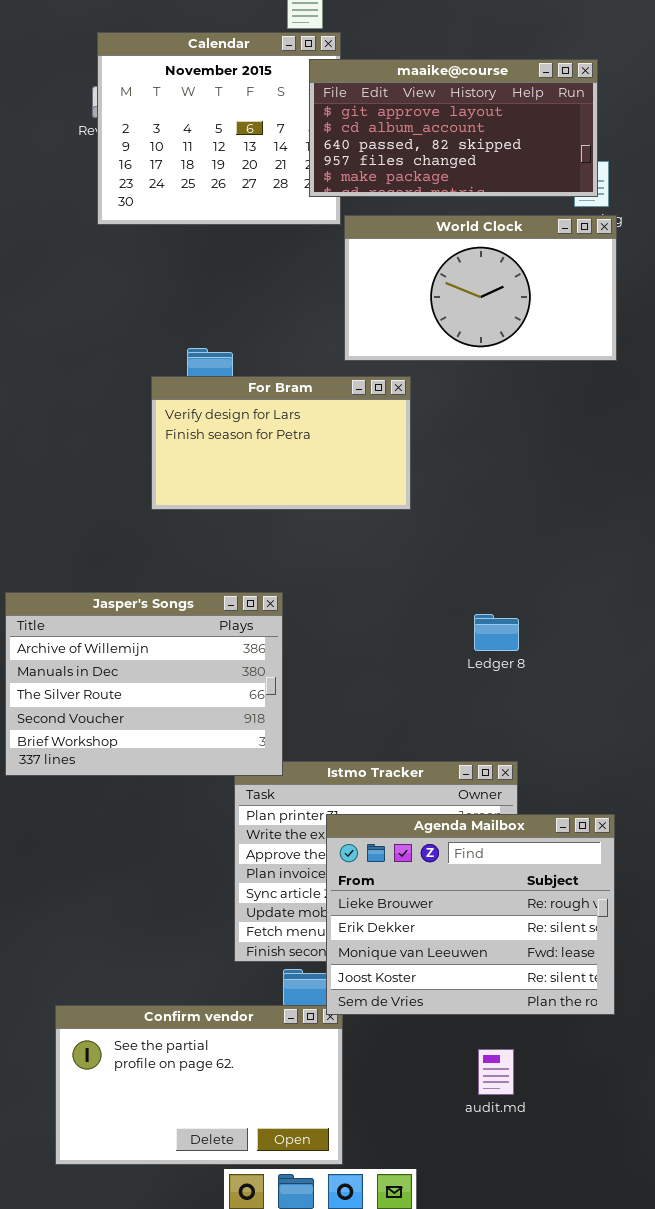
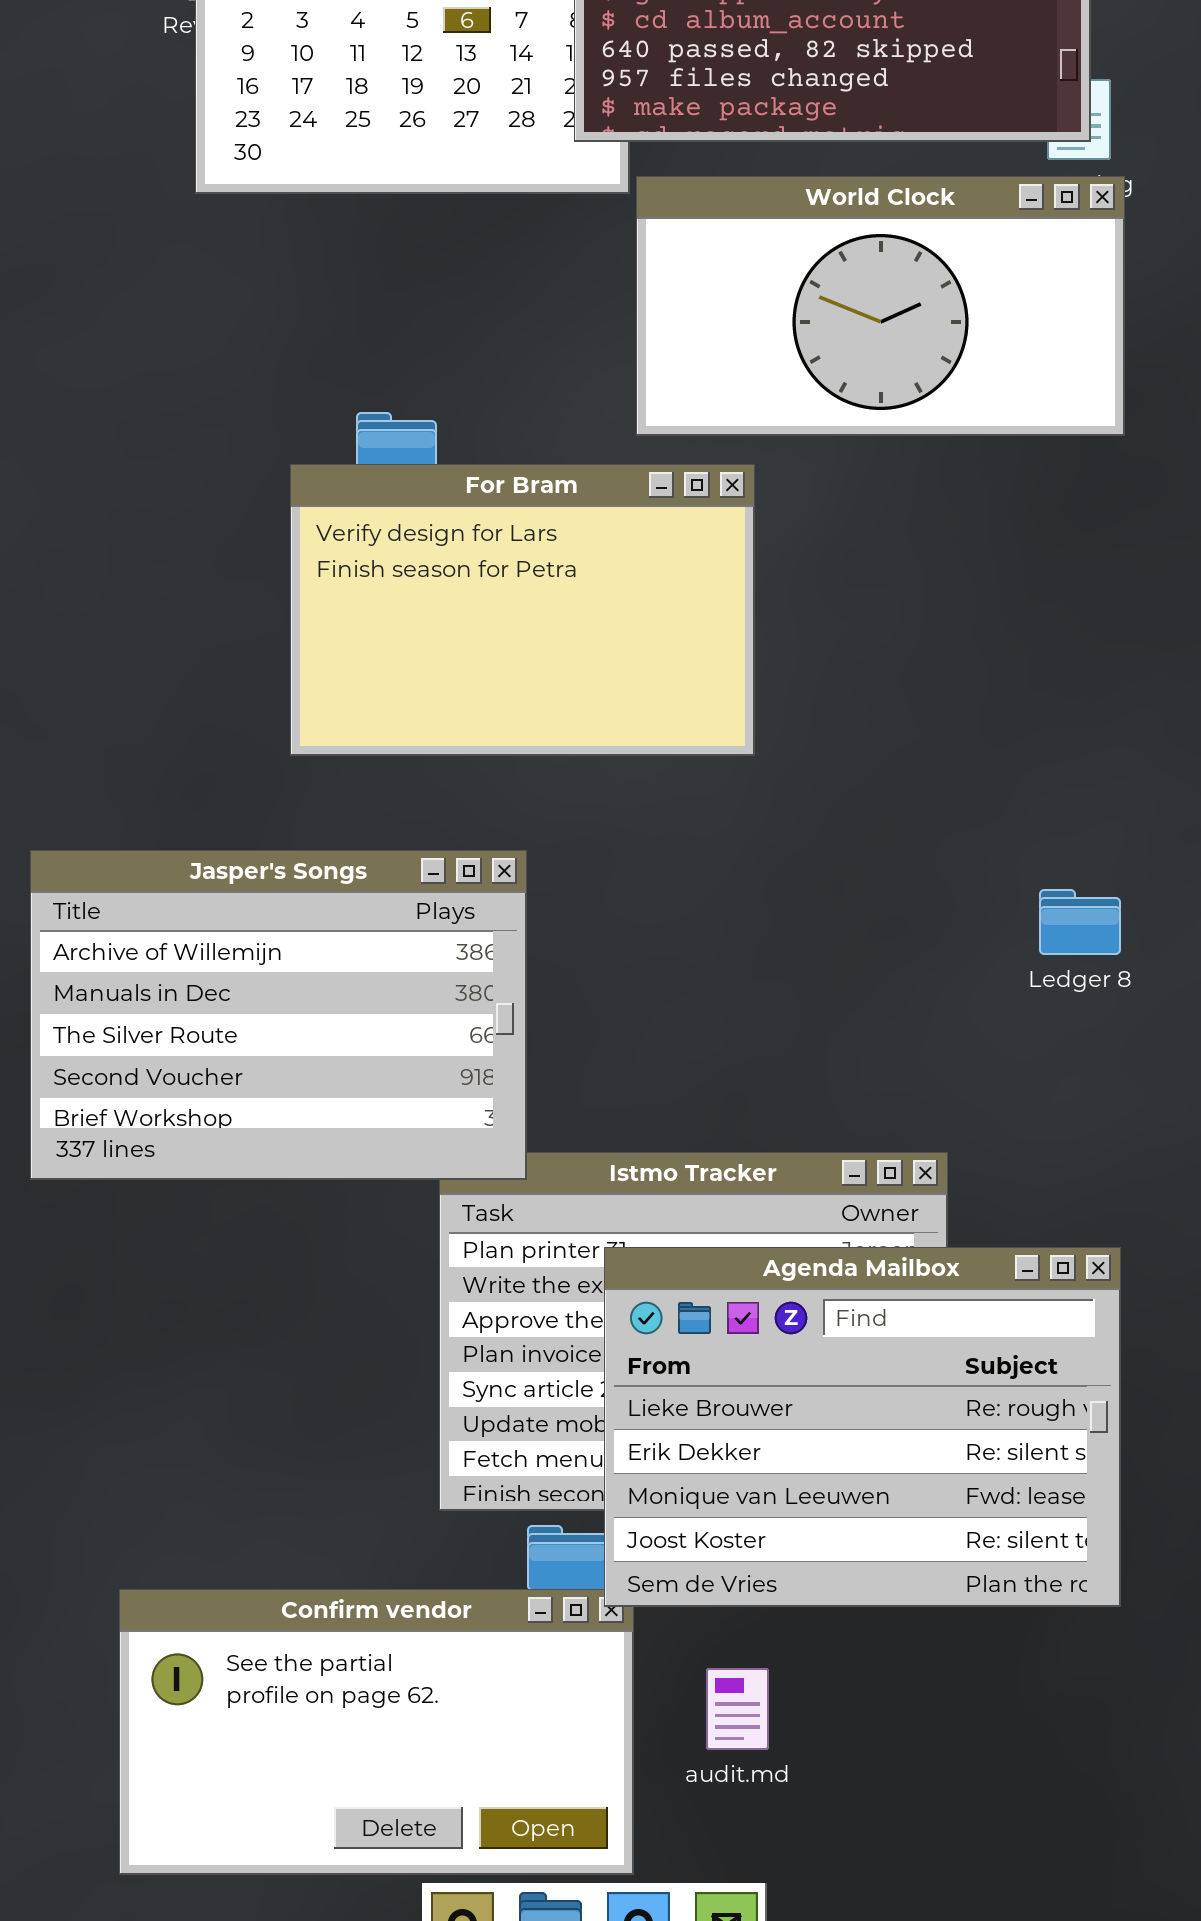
For Bram: [151,376,411,510] -> [290,464,755,756], resized
Ledger 8: [474,614,519,651] -> [1039,889,1121,955], moved
audit.md: [478,1049,514,1095] -> [706,1668,769,1750], moved

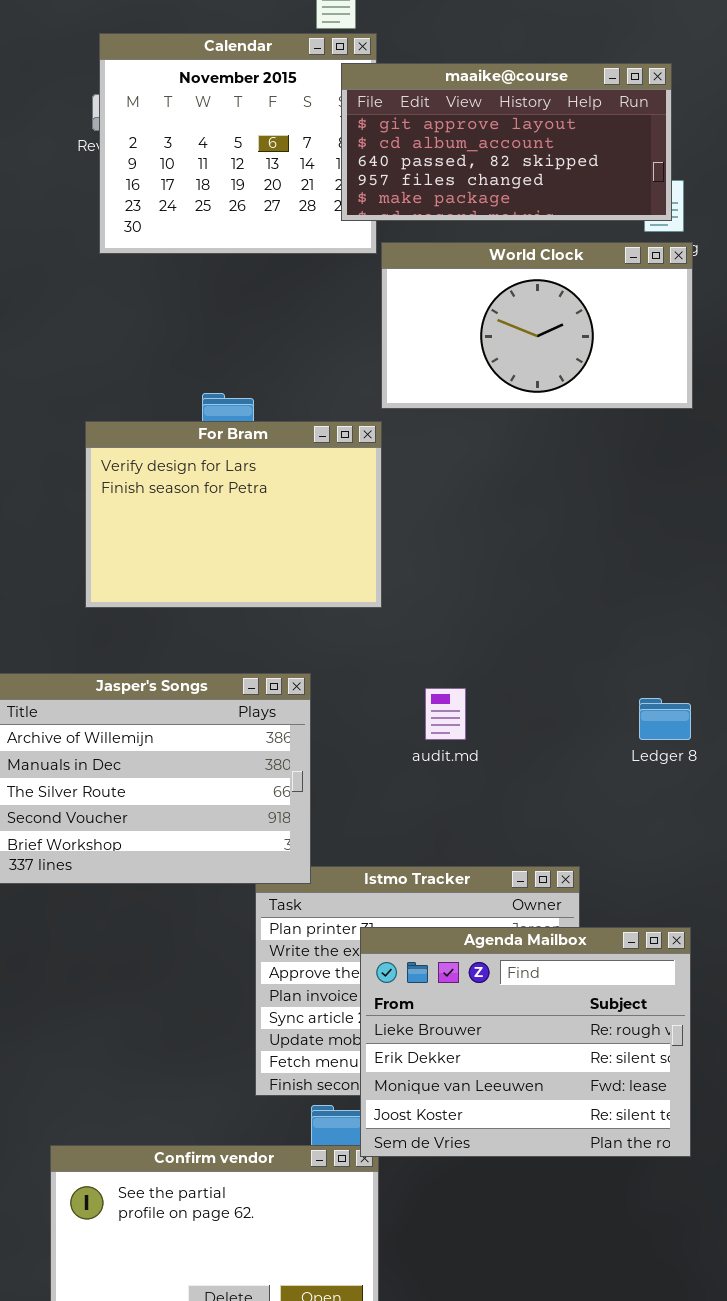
For Bram: [290,464,755,756] -> [85,421,382,608], moved
audit.md: [706,1668,769,1750] -> [425,688,466,740], moved

